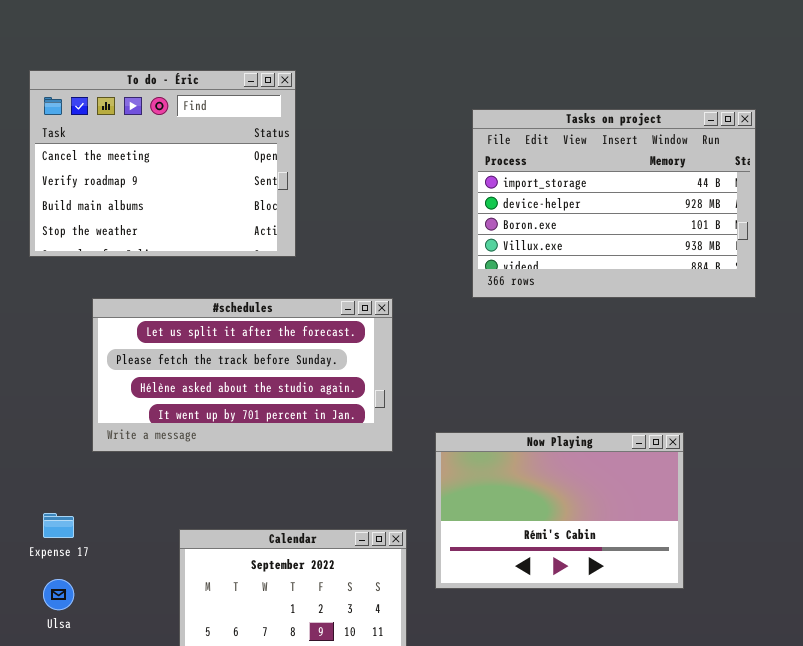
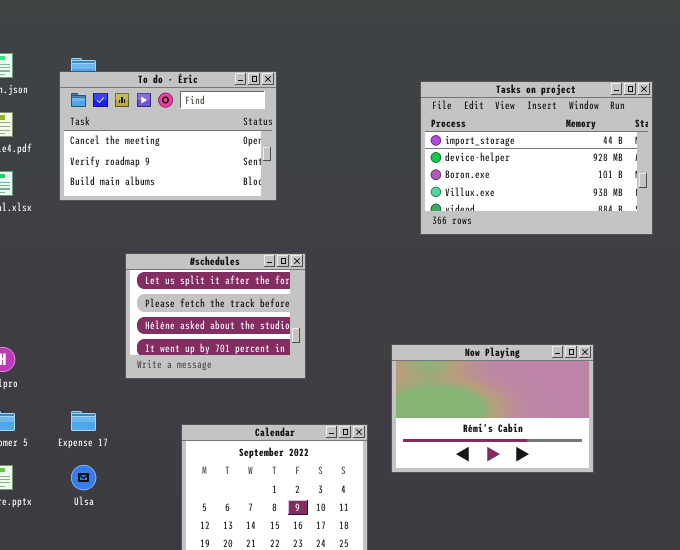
To do - Éric: [29,70,296,257] -> [59,71,277,201], resized
#schedules: [92,298,393,452] -> [125,253,306,379], moved, resized

